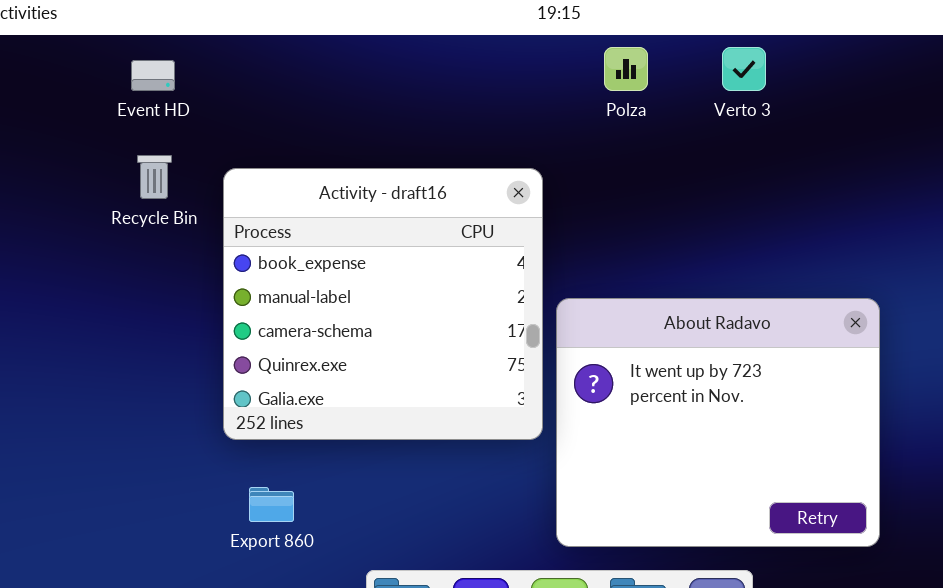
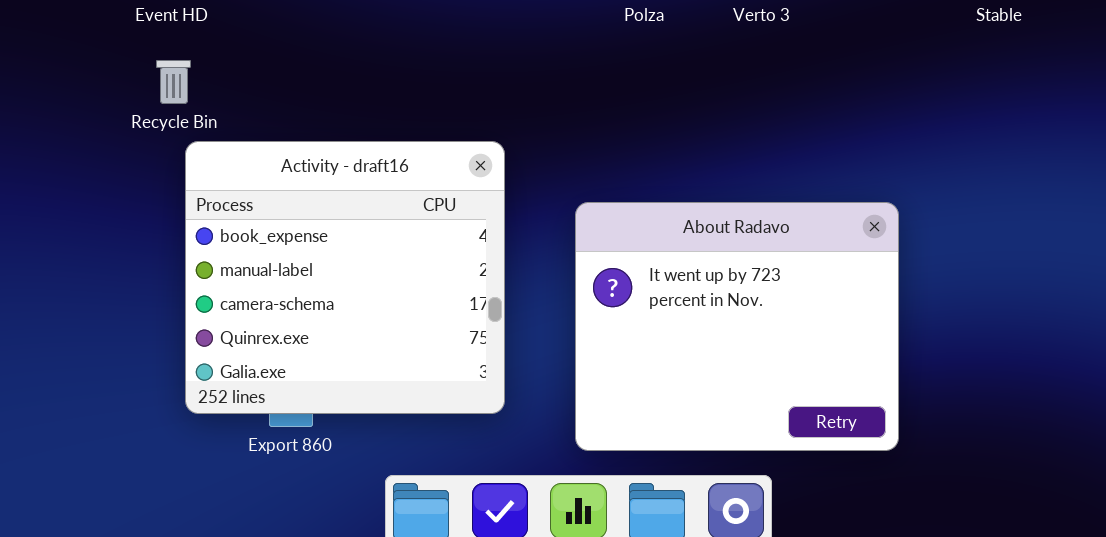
Activity - draft16: [223,168,543,440] -> [185,141,505,414], moved

